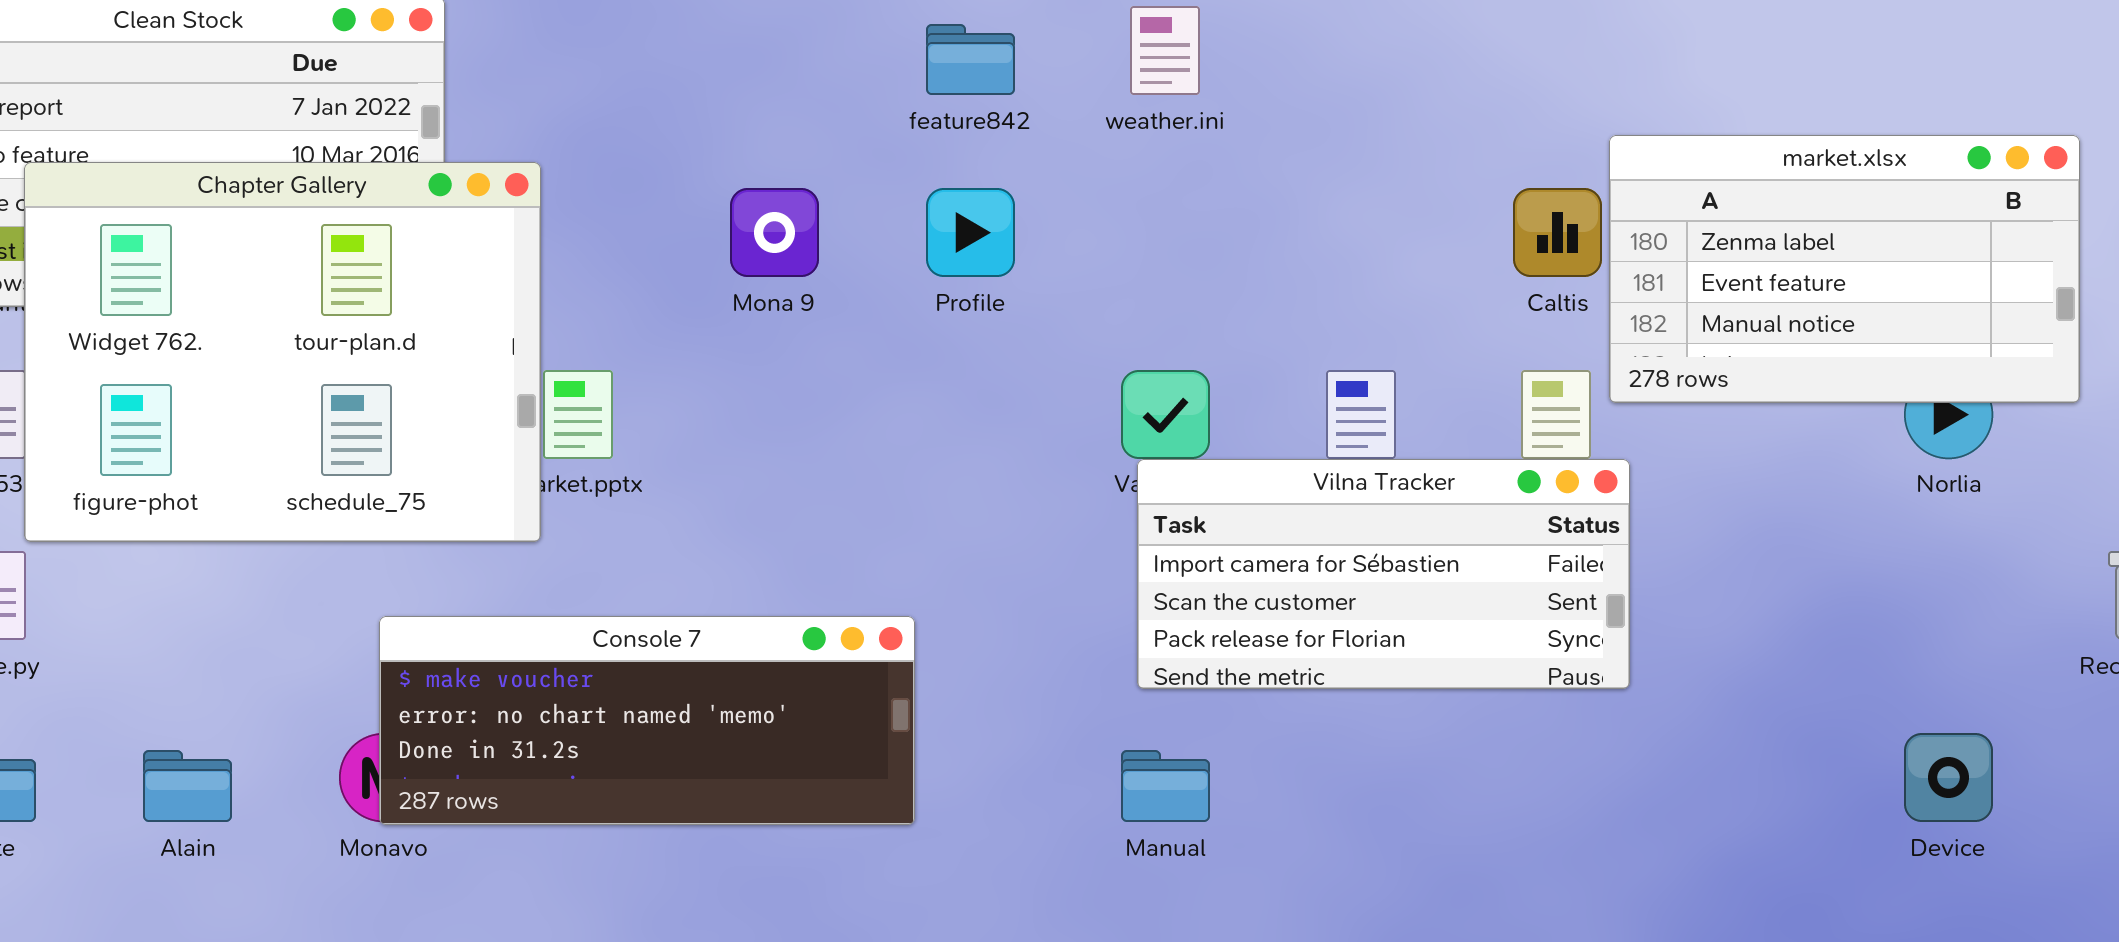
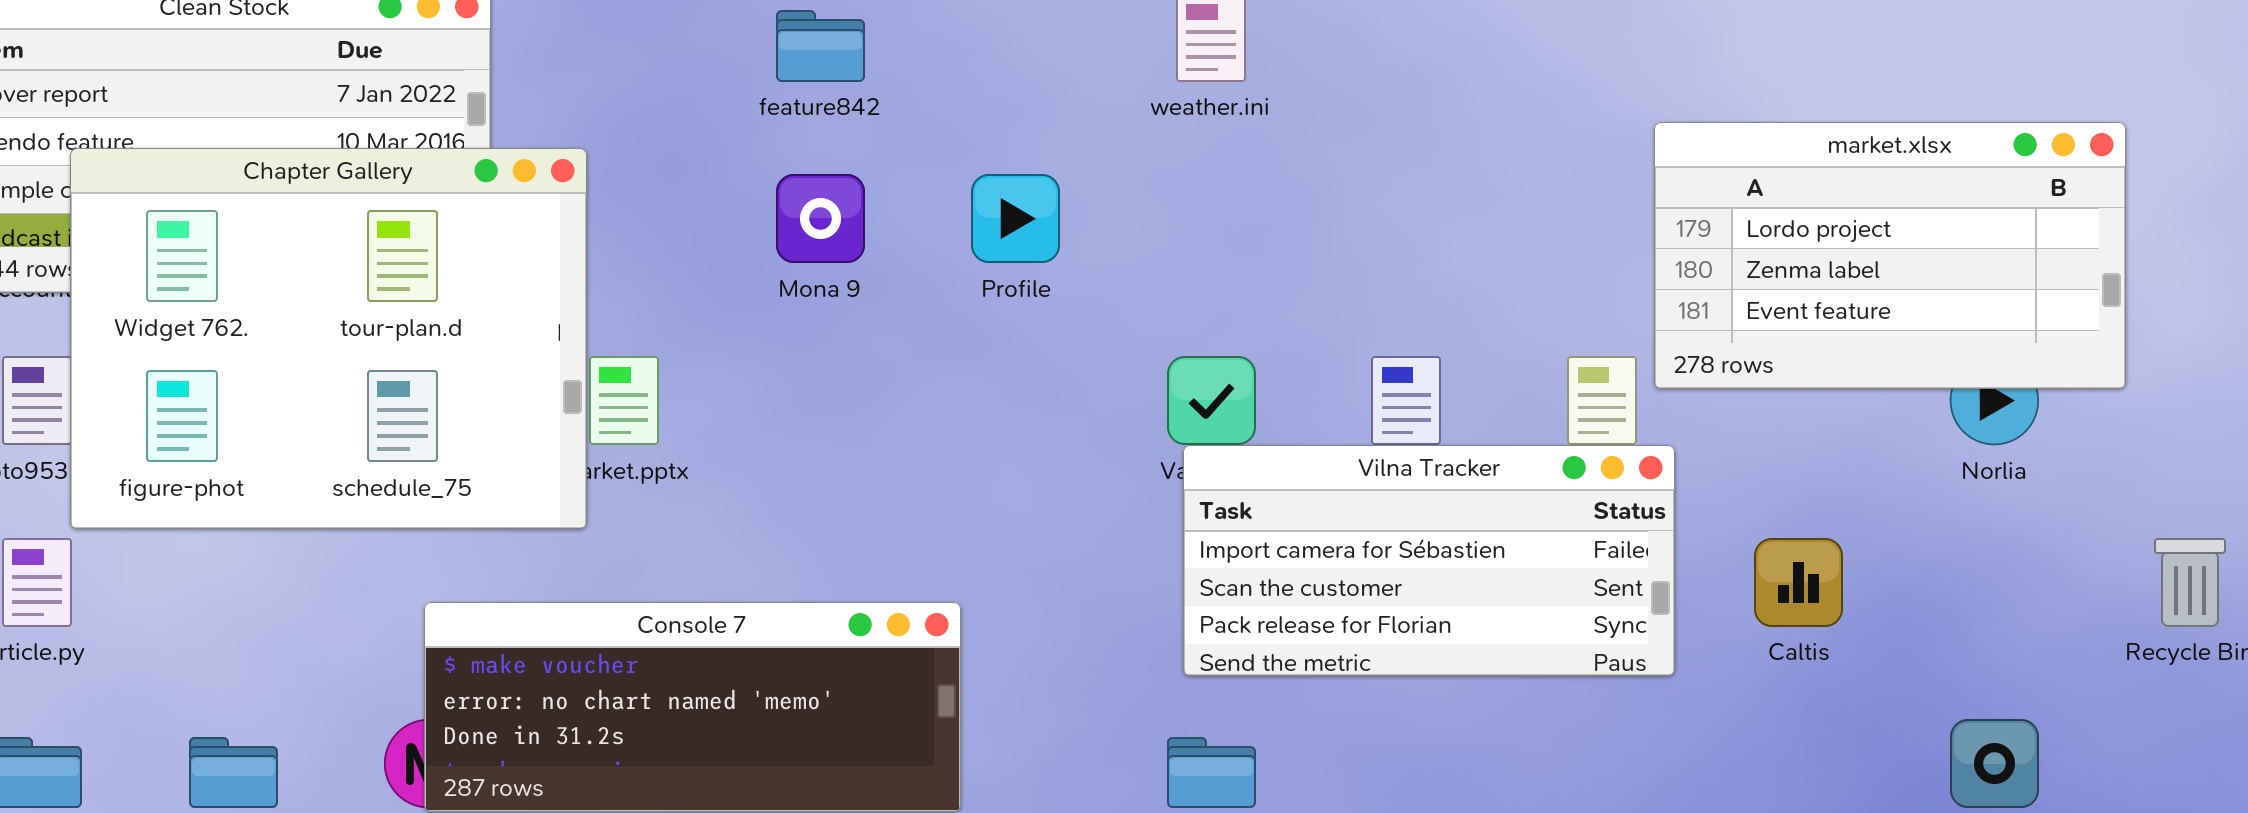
feature842: [926,24,1015,95] -> [776,10,865,82], moved
market.xlsx: [1609,135,2080,403] -> [1654,122,2126,389], scrolled up 1 row
Caltis: [1513,188,1602,277] -> [1754,538,1843,627], moved

